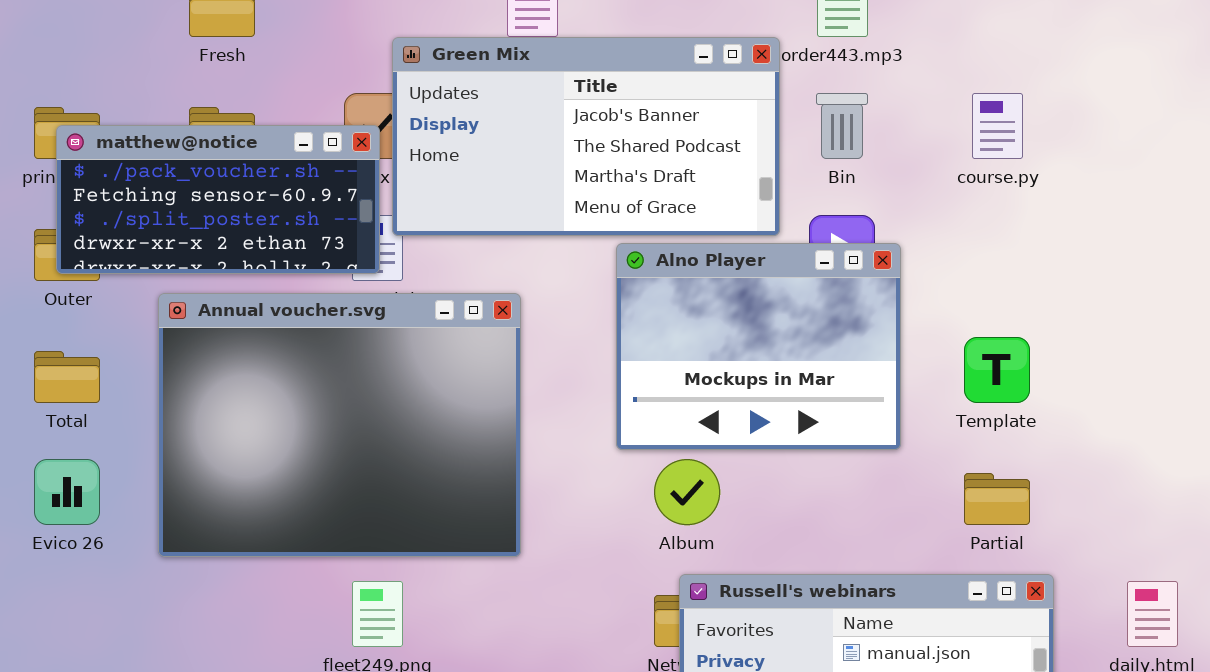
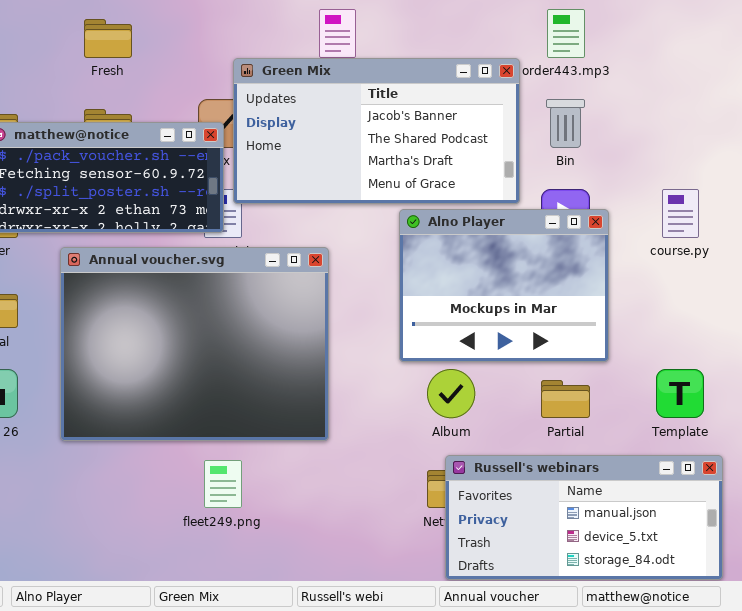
course.py: [972,93,1023,159] -> [662,189,699,238], moved
Template: [964,337,1030,403] -> [656,369,704,418], moved
Partial: [964,473,1030,525] -> [541,380,590,418], moved

